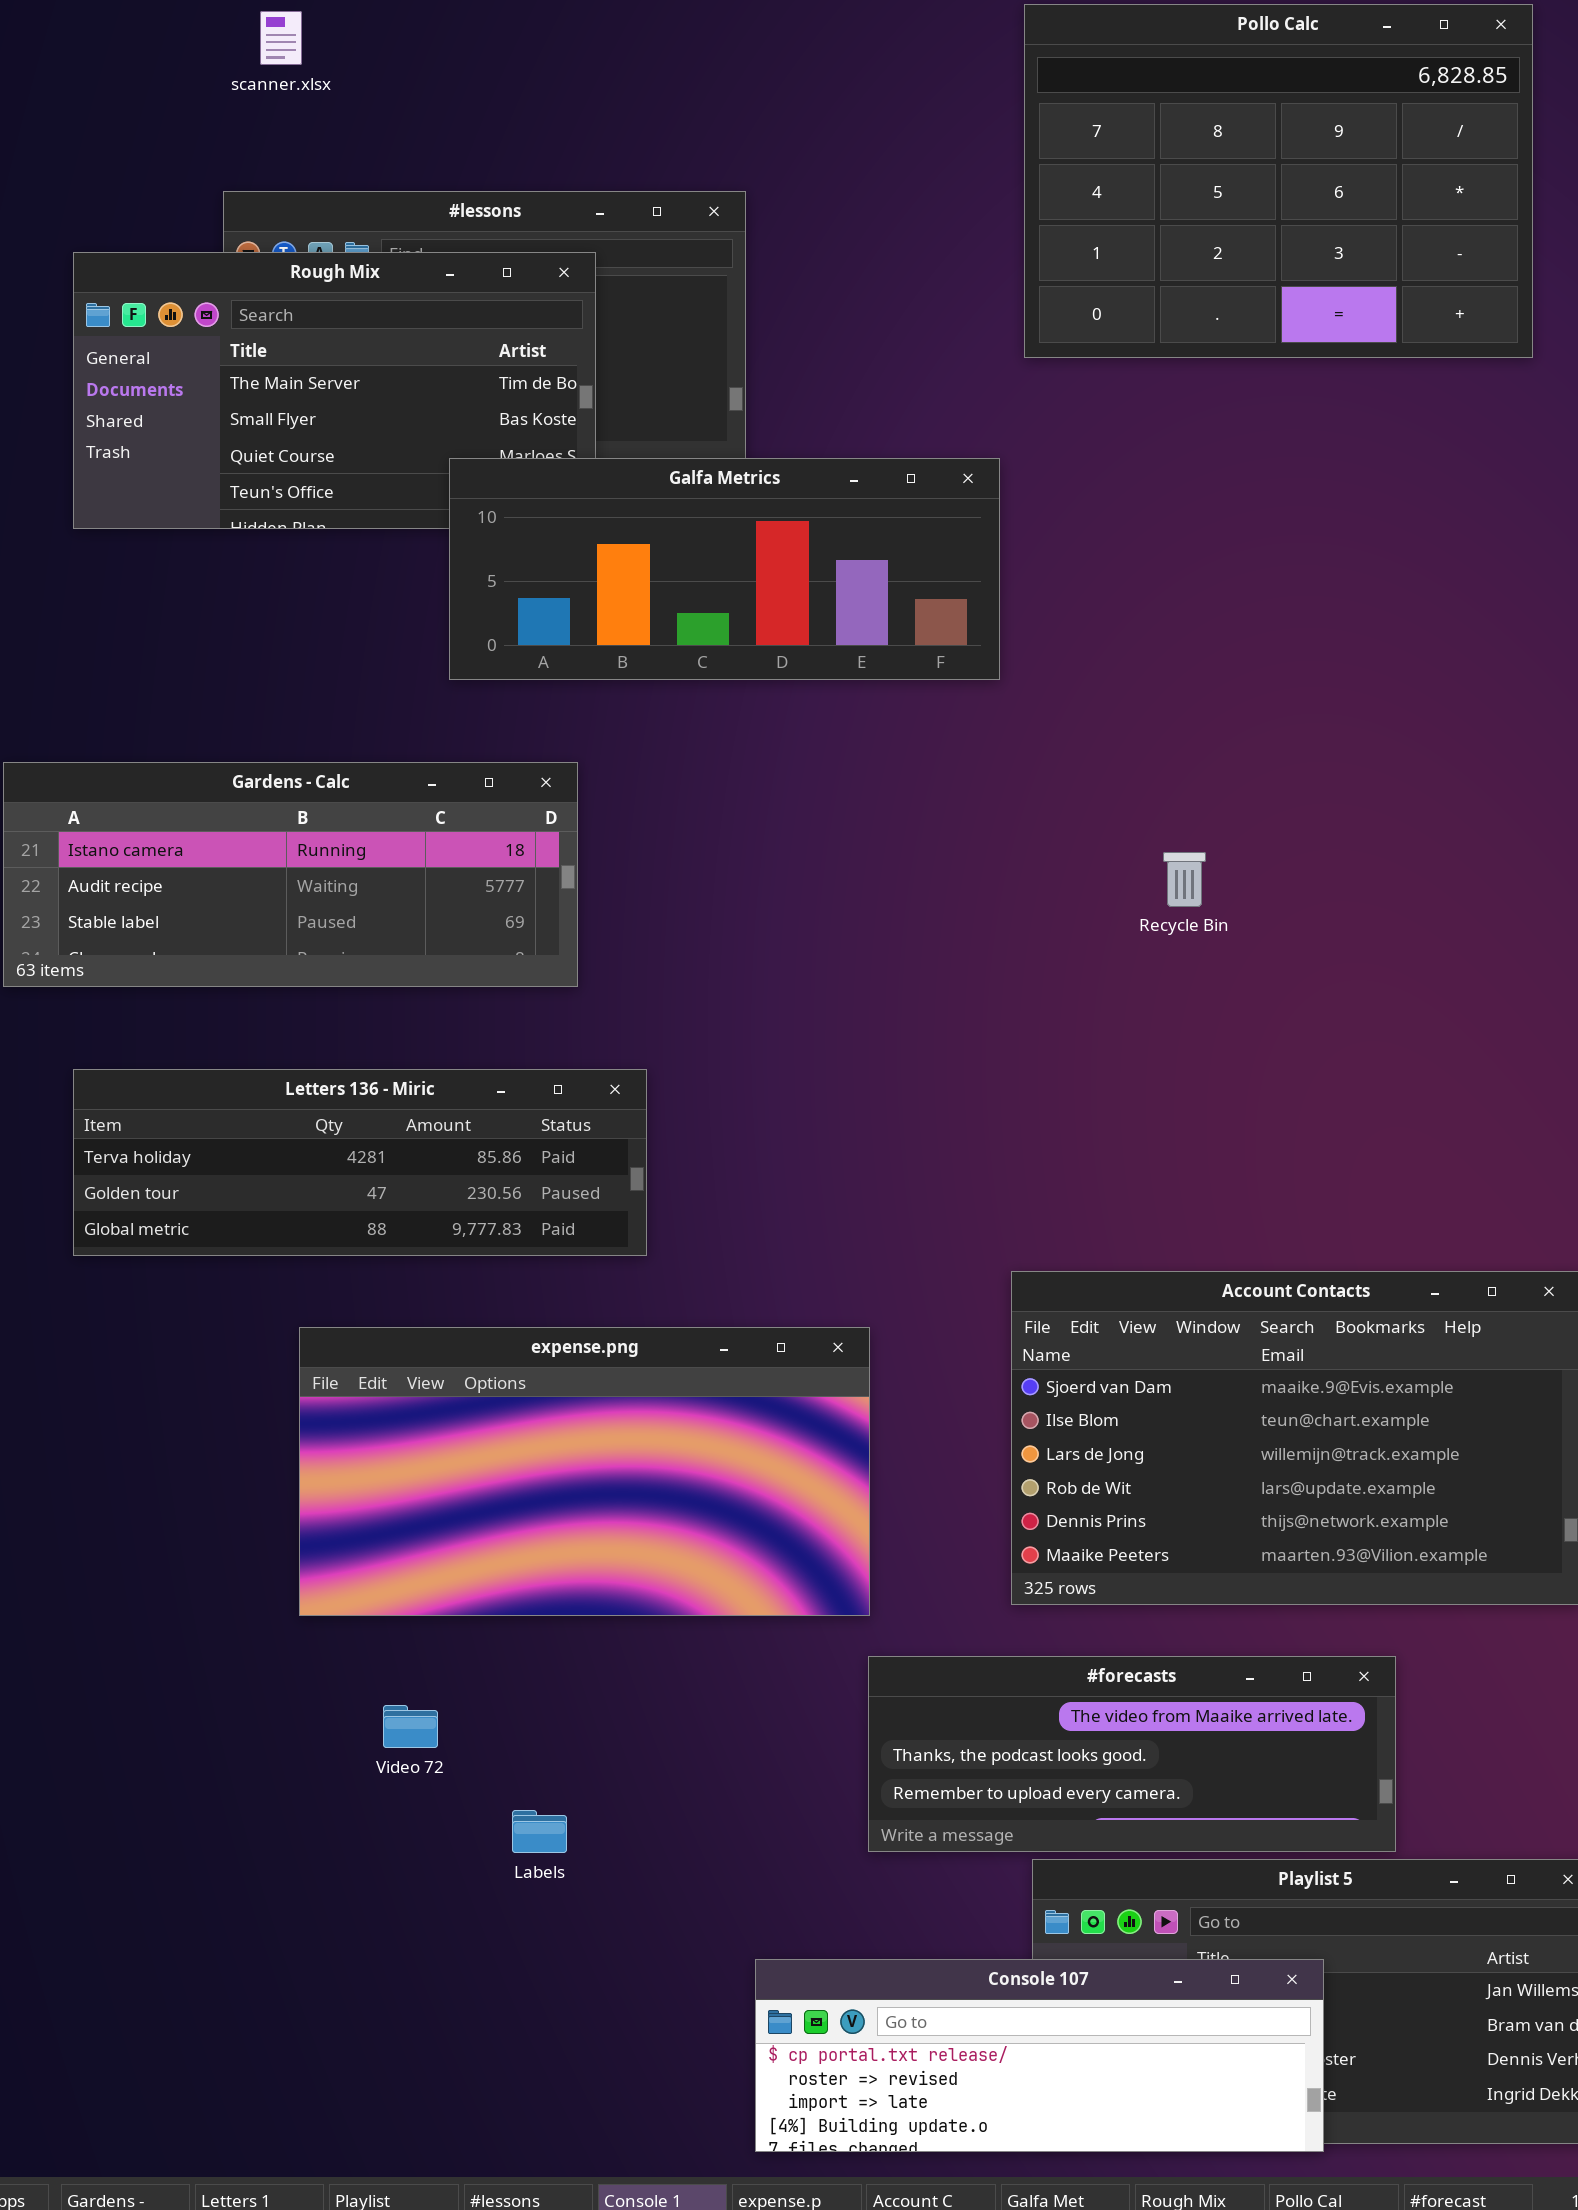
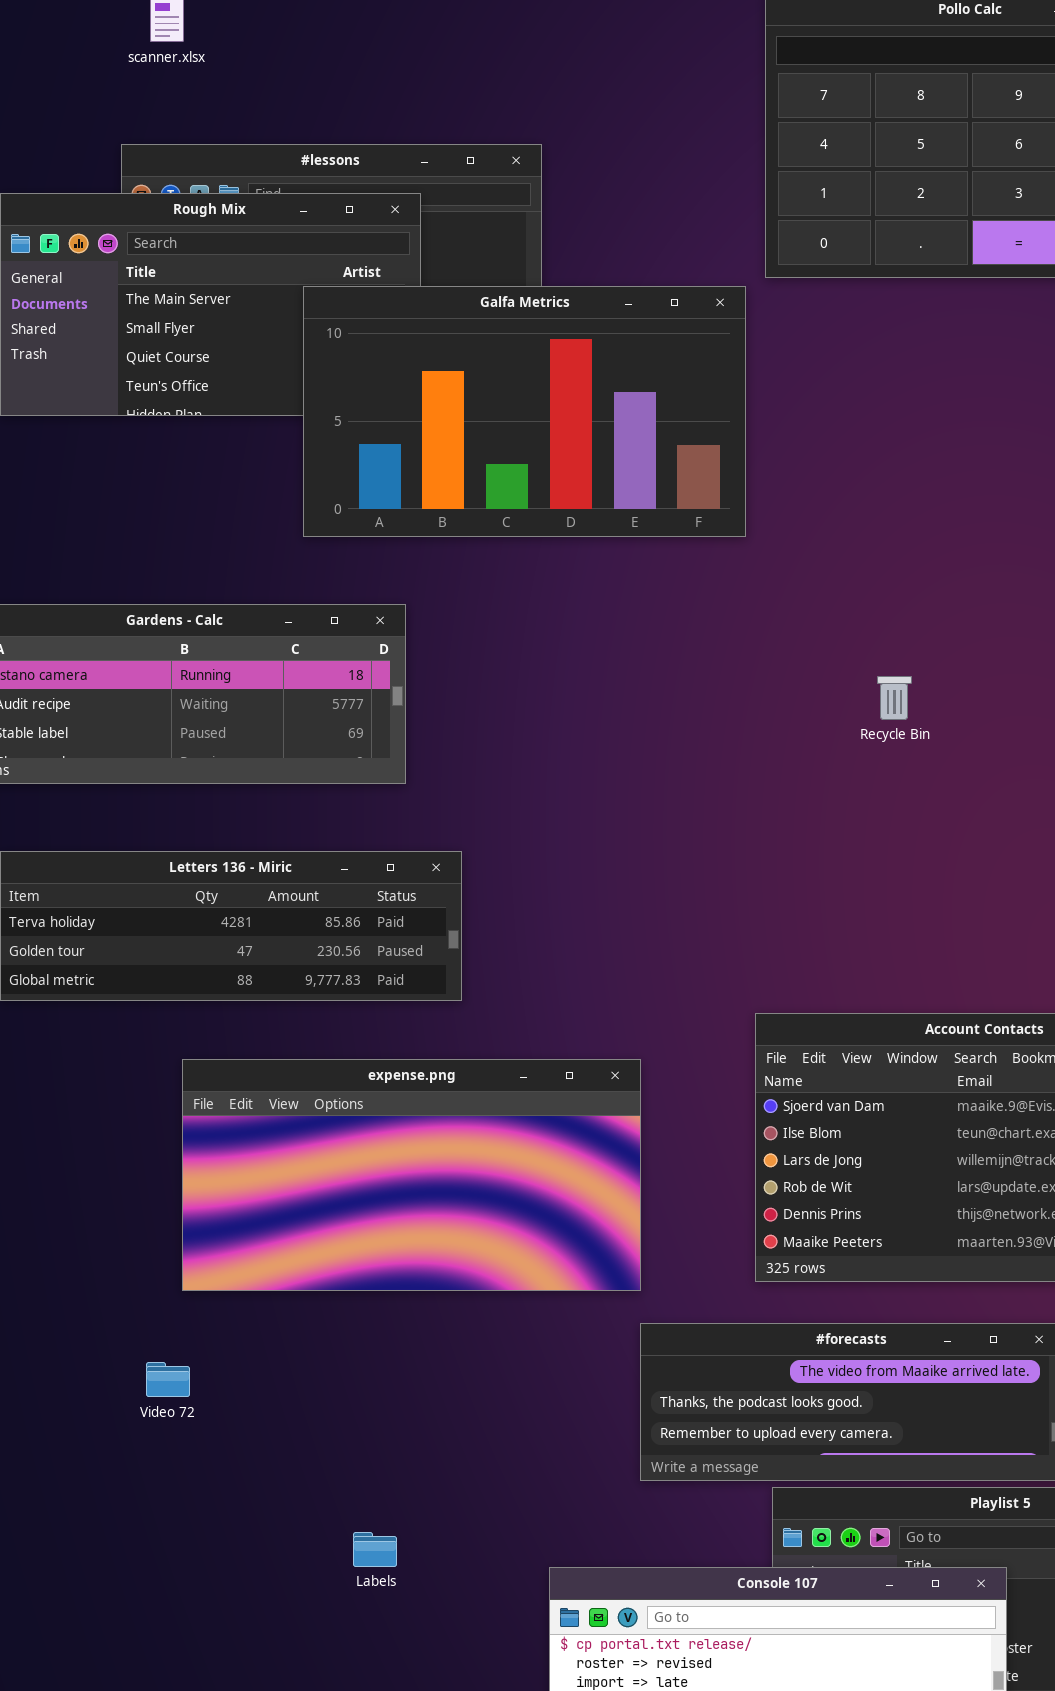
Galfa Metrics: [449,458,1000,680] -> [303,286,746,537], resized
Video 72: [383,1705,438,1748] -> [146,1362,190,1397], moved
Labels: [512,1810,567,1853] -> [353,1532,397,1567], moved

